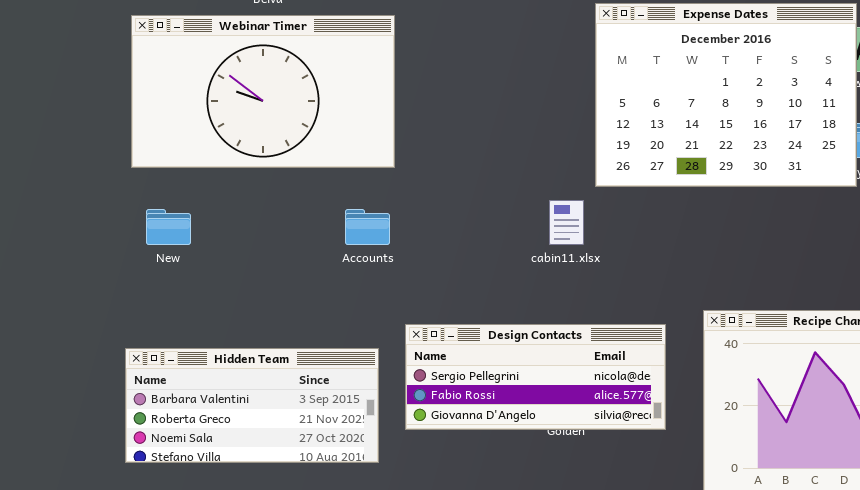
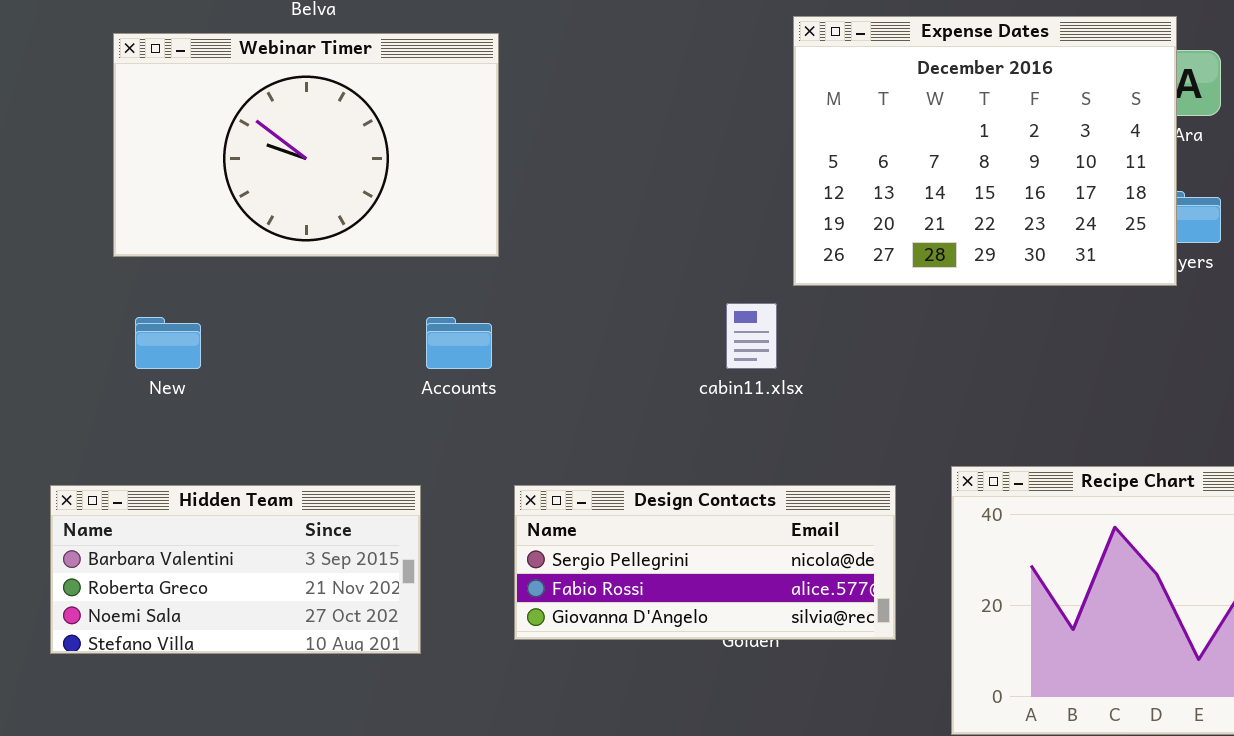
Hidden Team: [125,348,379,463] -> [50,485,421,654], moved

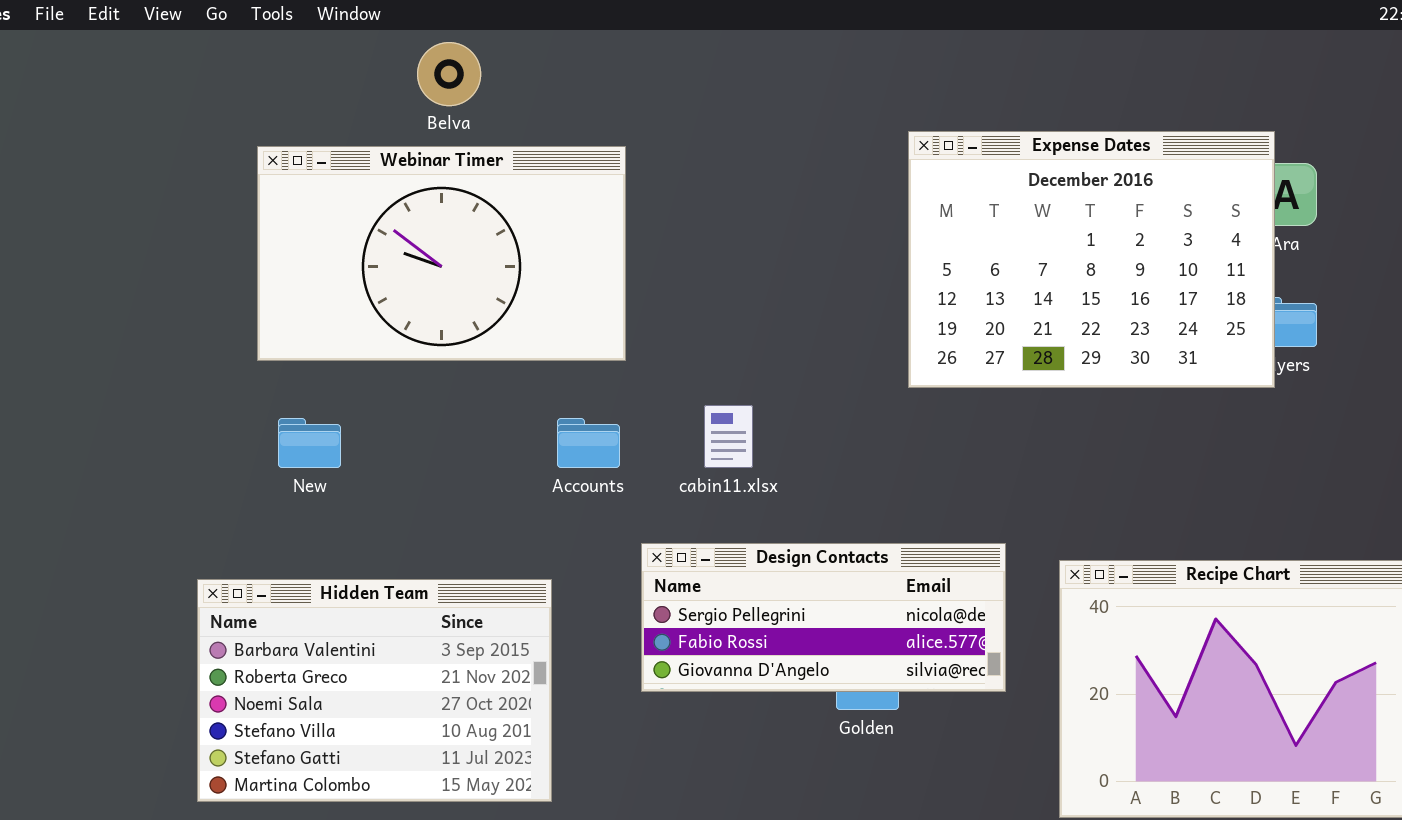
cabin11.xlsx: [726,303,777,369] -> [704,405,753,468], moved
Hidden Team: [50,485,421,654] -> [197,579,552,802], resized
Design Contacts: [514,485,896,640] -> [641,543,1006,692], moved

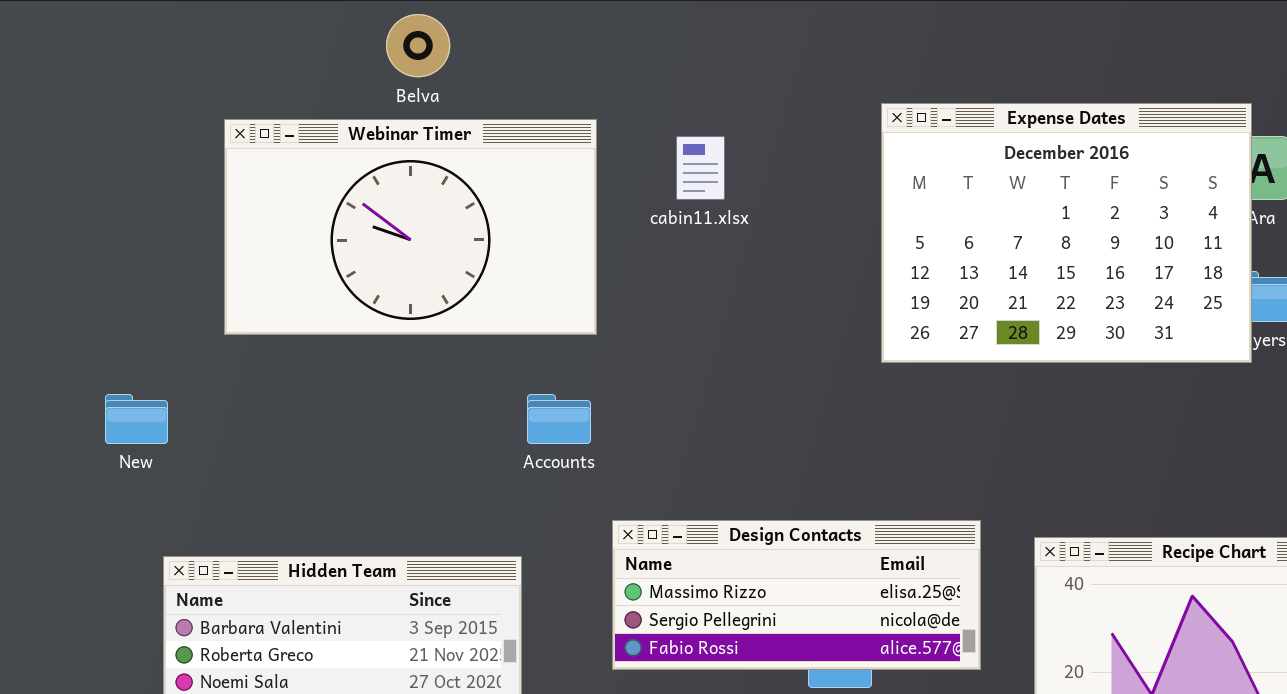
cabin11.xlsx: [704,405,753,468] -> [676,136,725,200], moved
New: [278,418,341,468] -> [105,394,168,444], moved
Design Contacts: [641,543,1006,692] -> [612,520,981,670], scrolled up 1 row

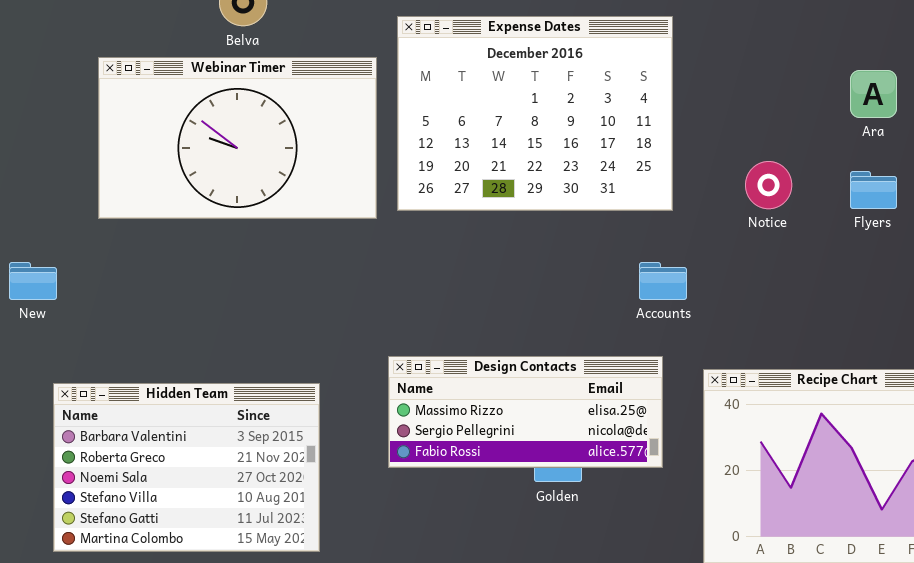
Expense Dates: [881,103,1252,363] -> [397,16,673,211], moved
Accounts: [527,394,591,444] -> [639,262,687,300], moved

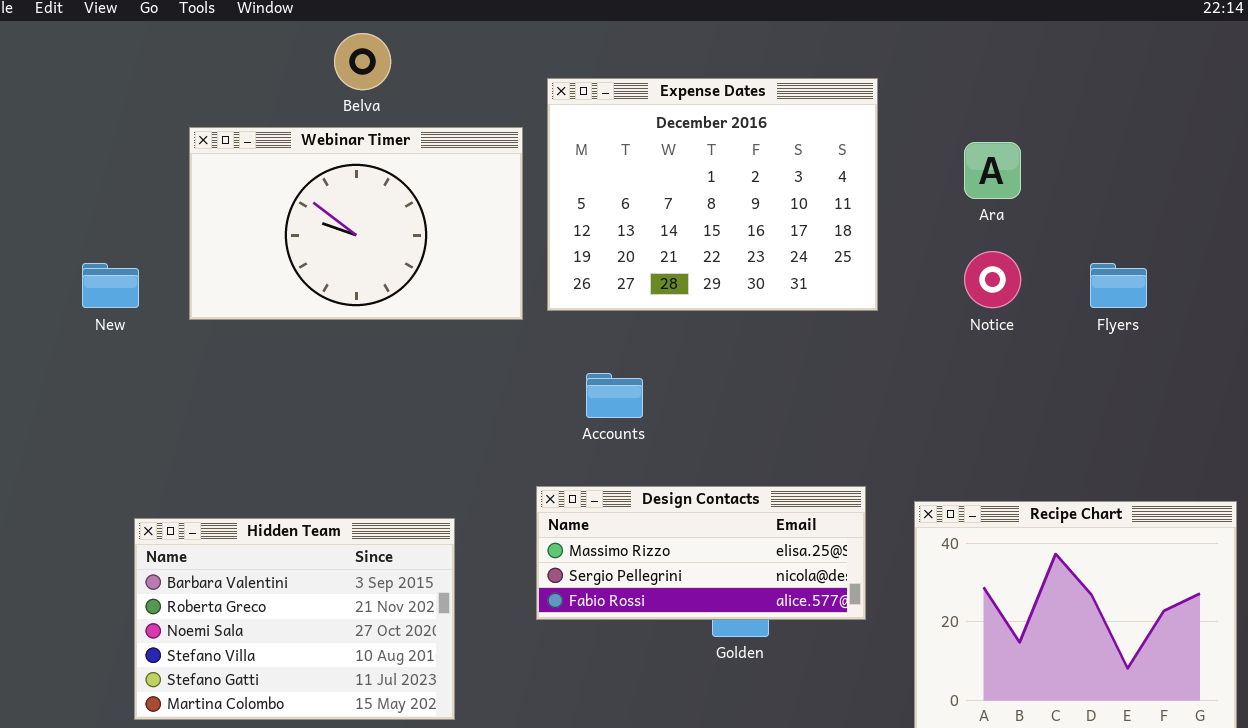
Ara: [850,70,897,118] -> [964,142,1021,199], moved
New: [9,262,57,300] -> [82,263,139,308], moved
Accounts: [639,262,687,300] -> [586,373,643,418], moved

